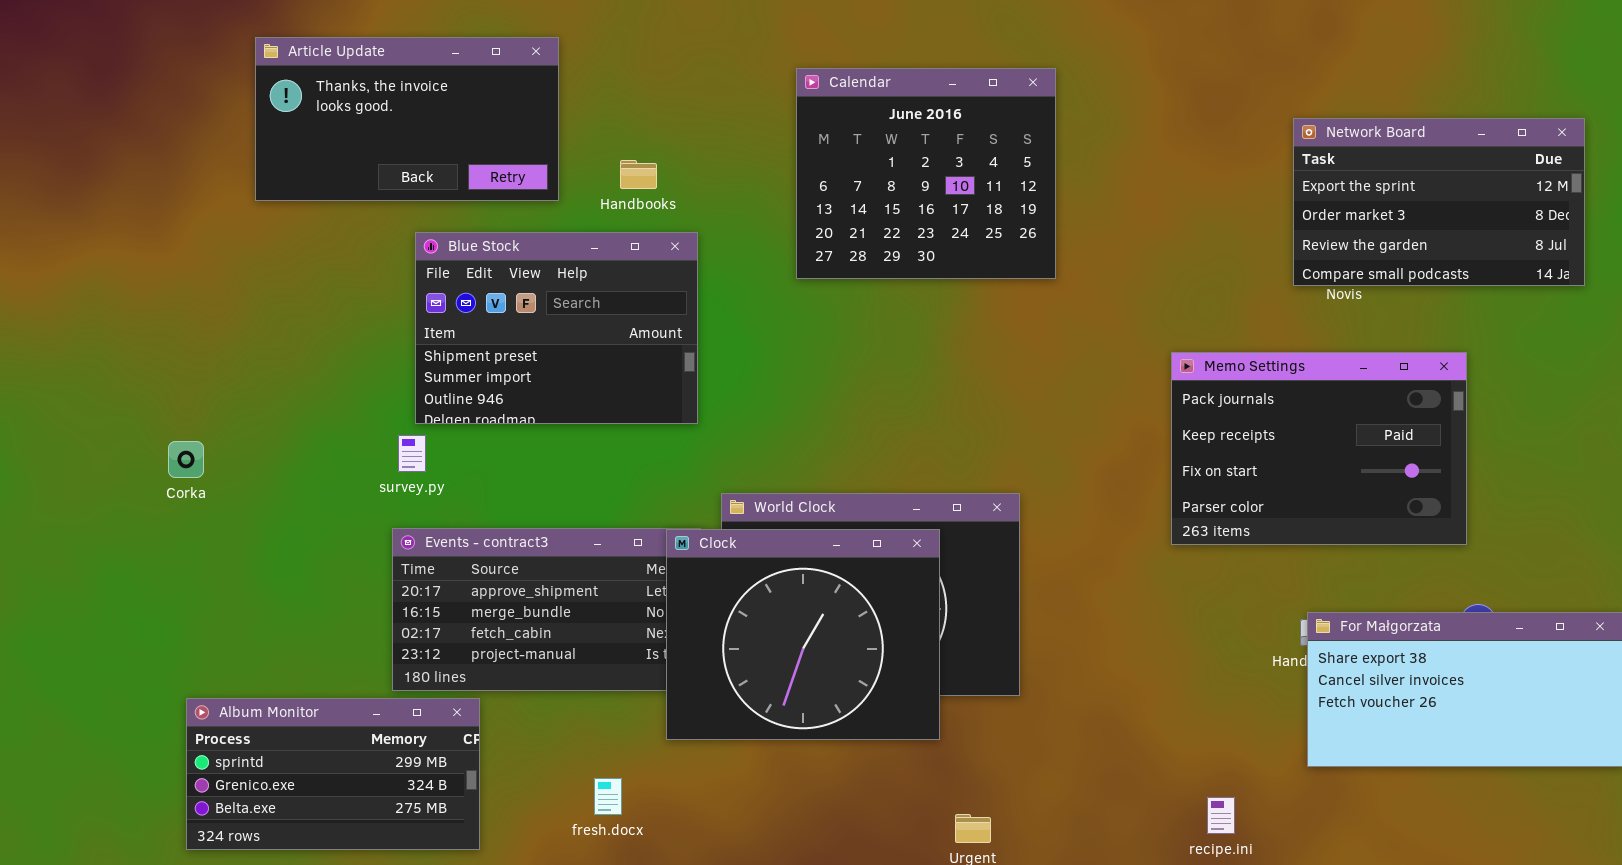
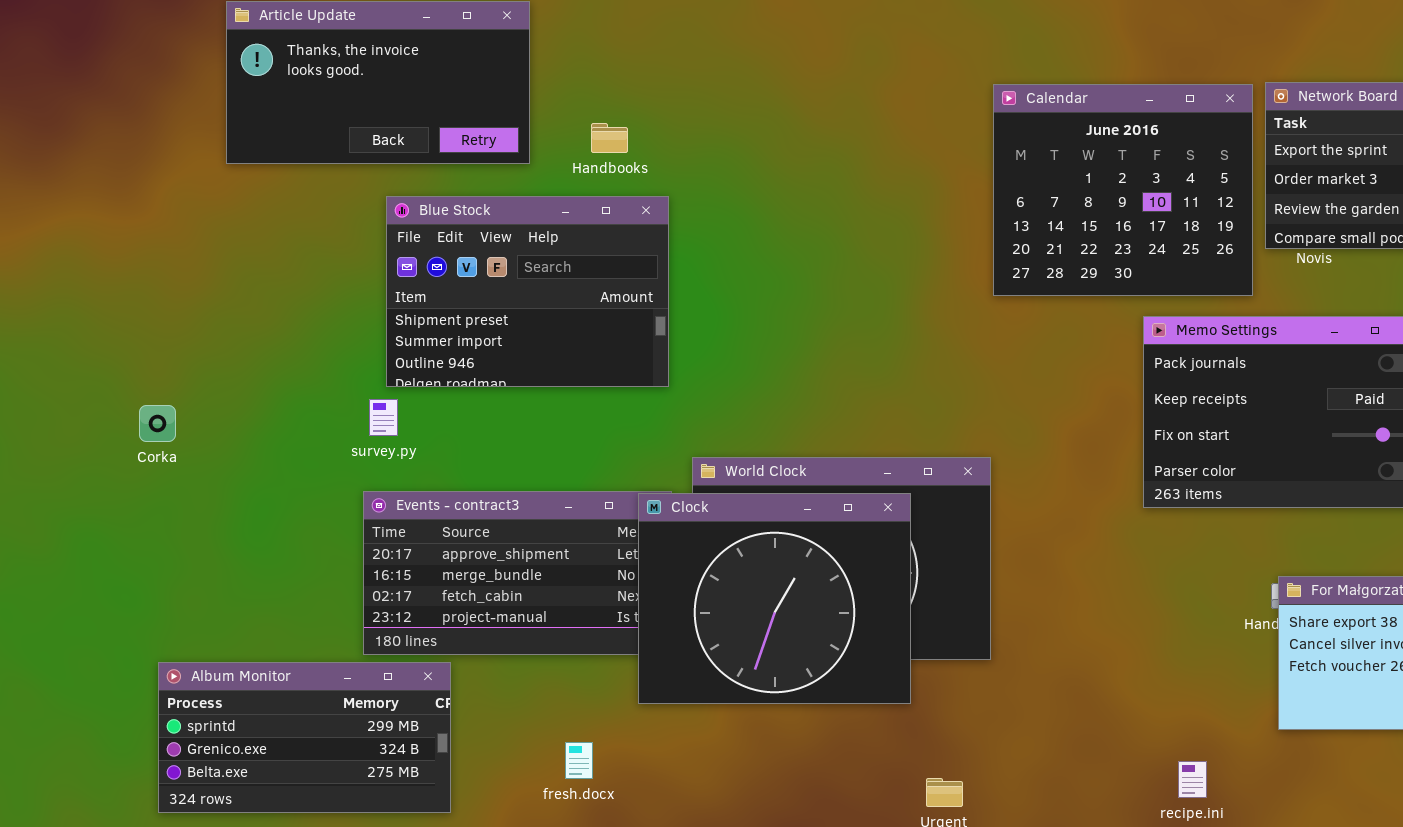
Calendar: [796,68,1056,279] -> [993,84,1253,296], moved

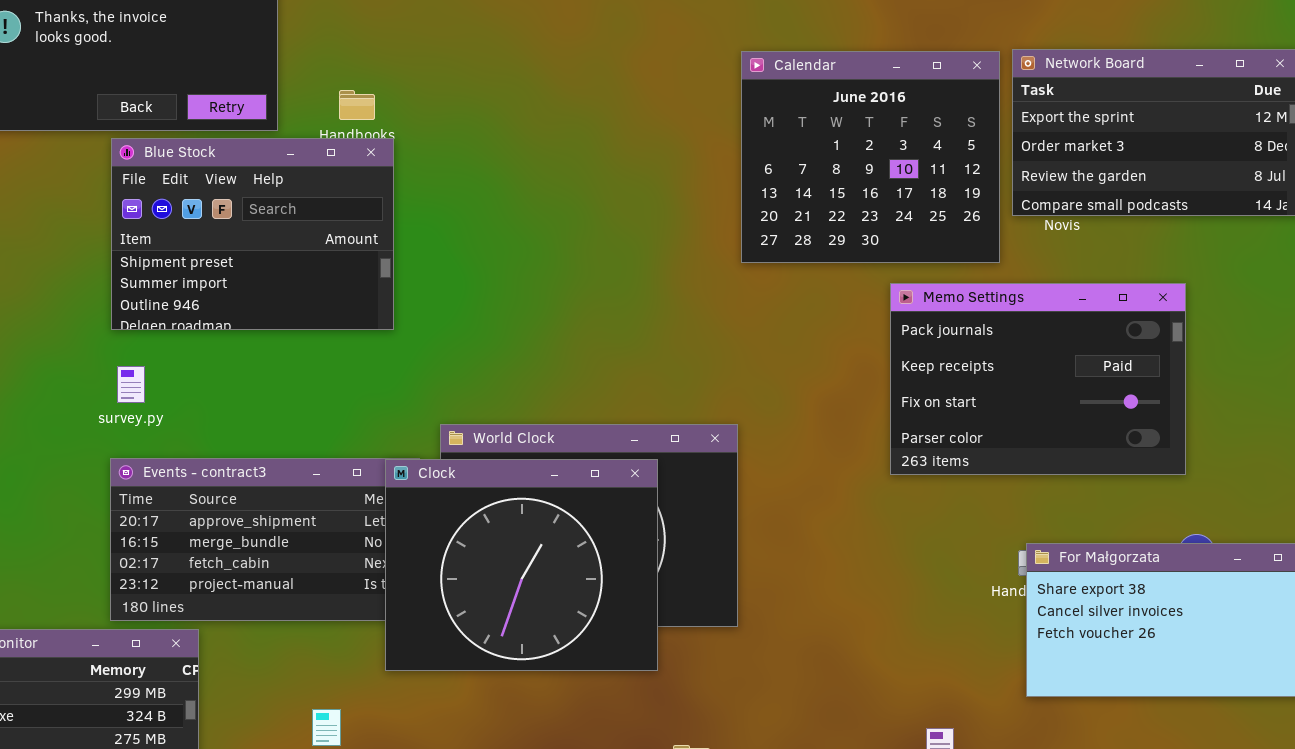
Blue Stock: [386,196,669,387] -> [111,138,394,330], moved

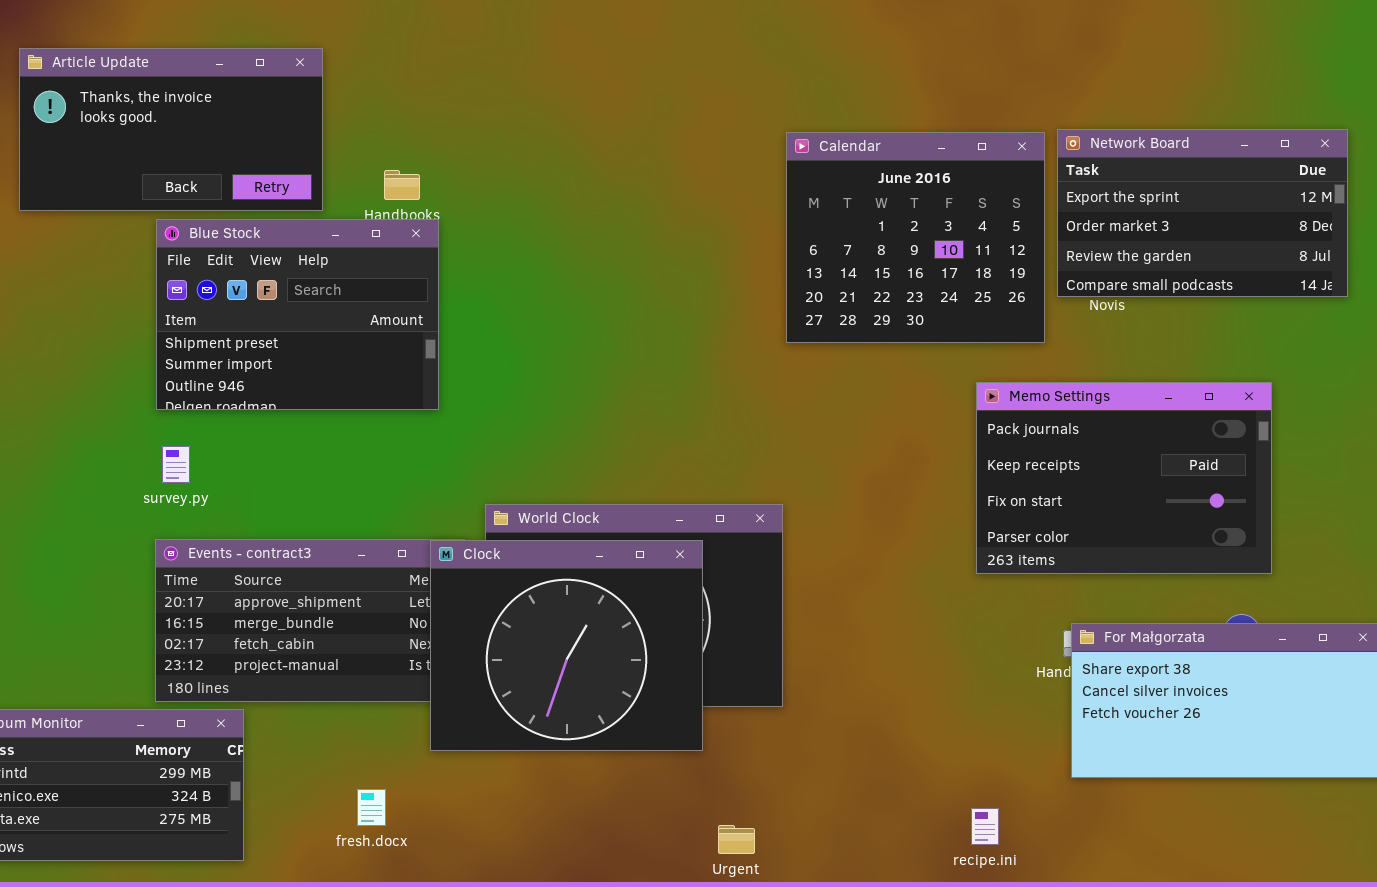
Memo Settings: [890,283,1186,475] -> [976,382,1272,574], moved

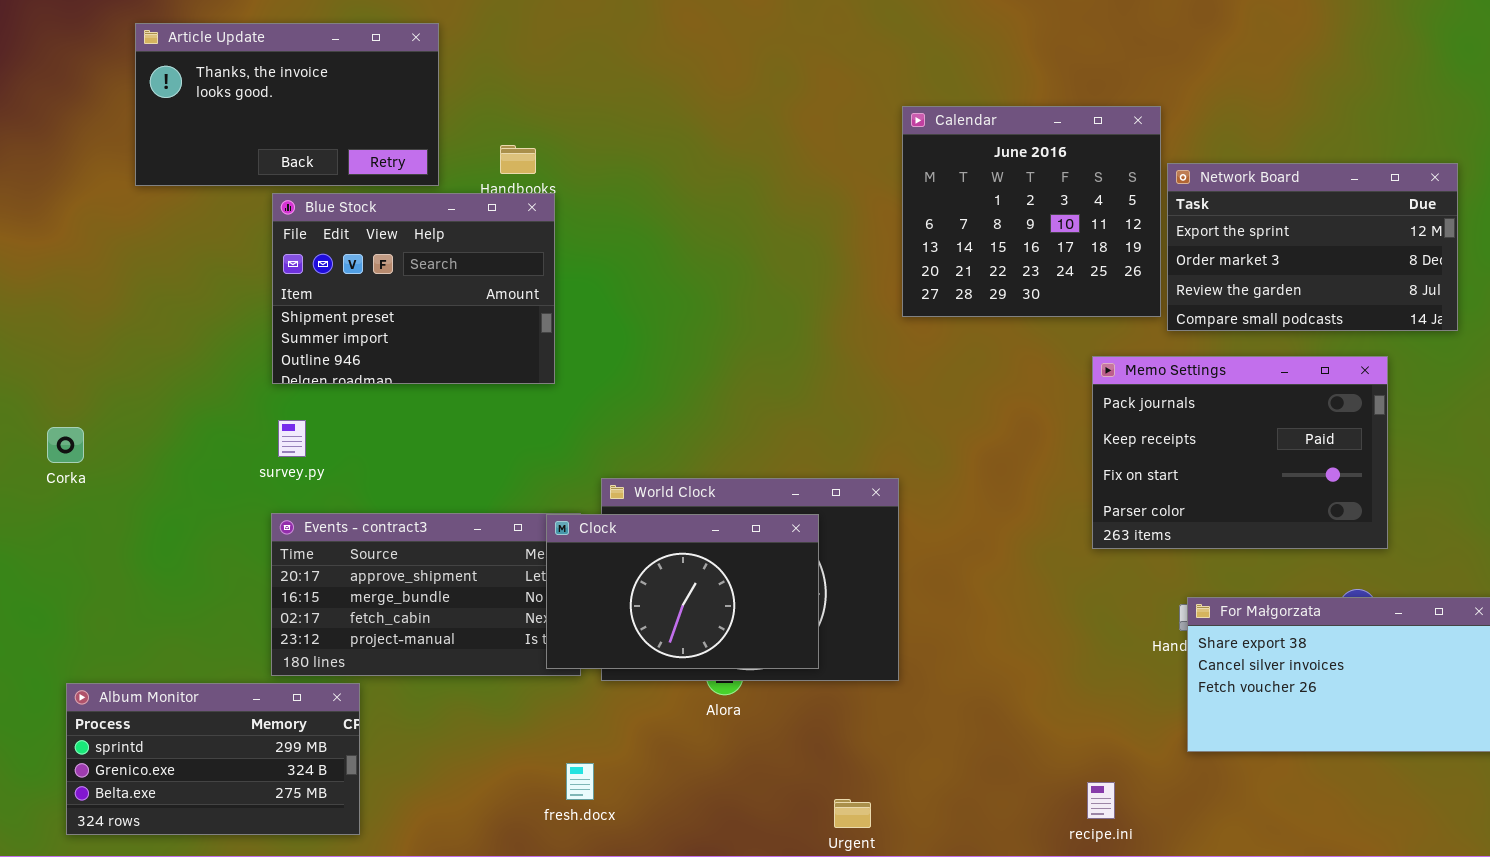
Network Board: [1057,129,1348,297] -> [1167,163,1458,331], moved
Clock: [430,540,703,751] -> [546,514,819,669], resized
fresh.docx: [357,789,386,826] -> [566,763,594,800], moved

